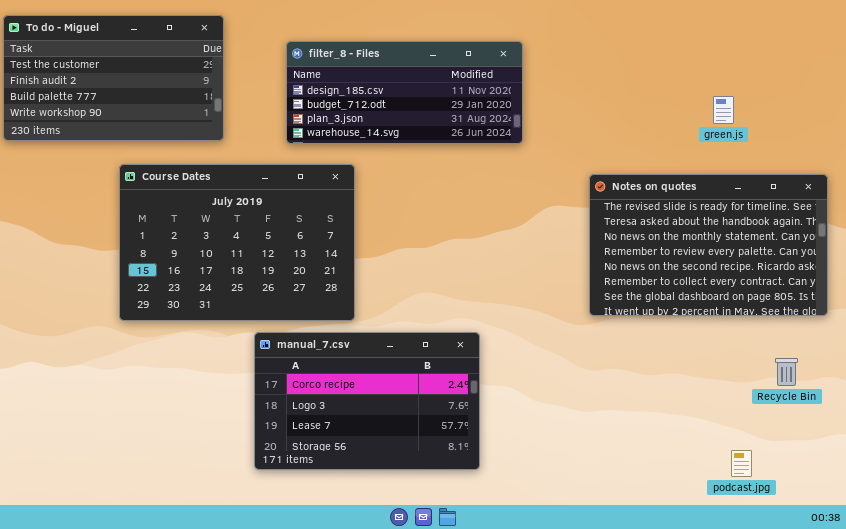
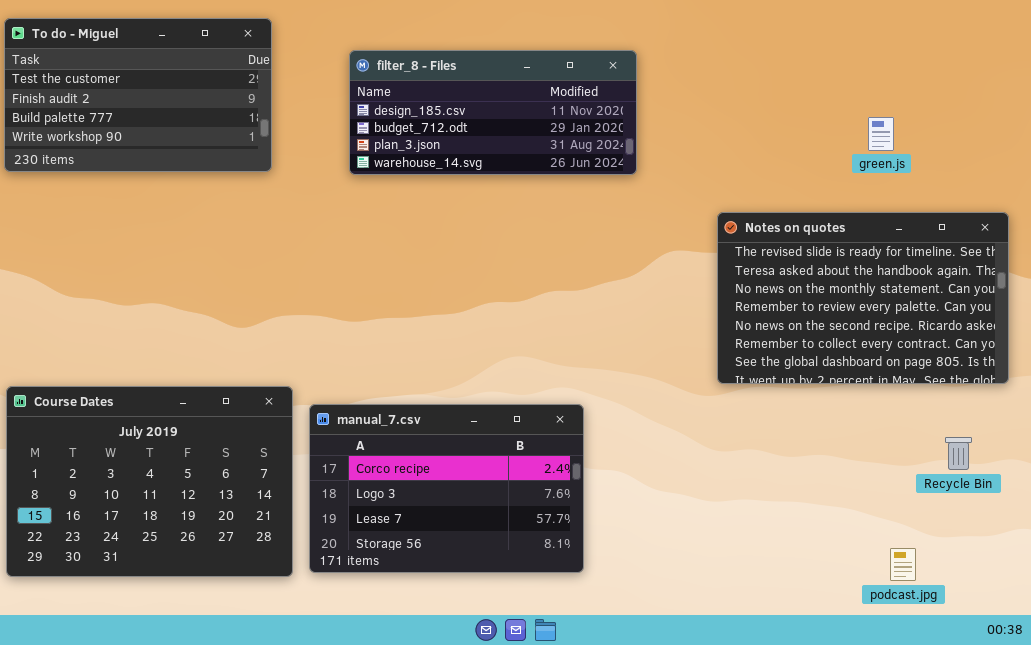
Course Dates: [119,164,355,321] -> [6,386,293,577], moved

